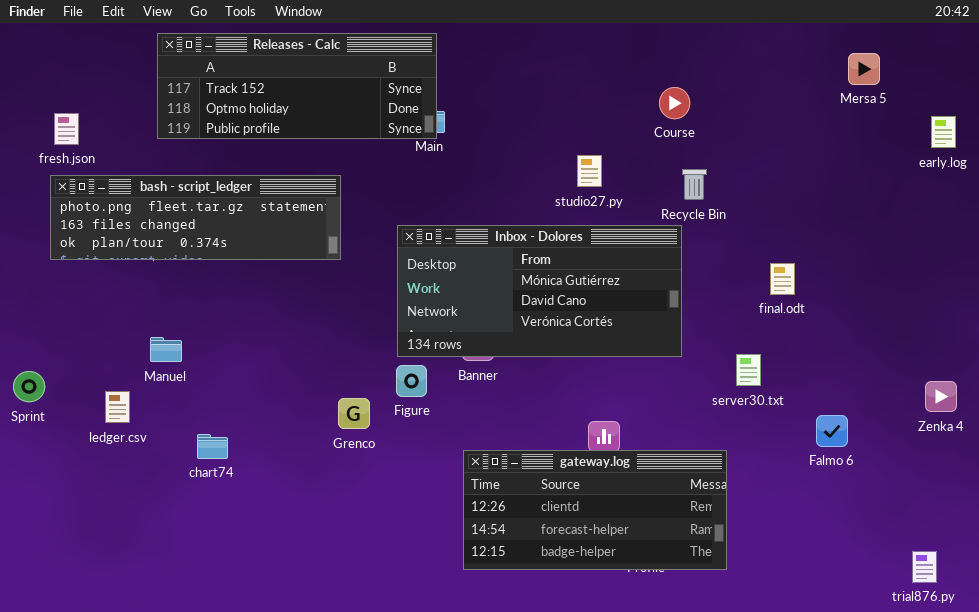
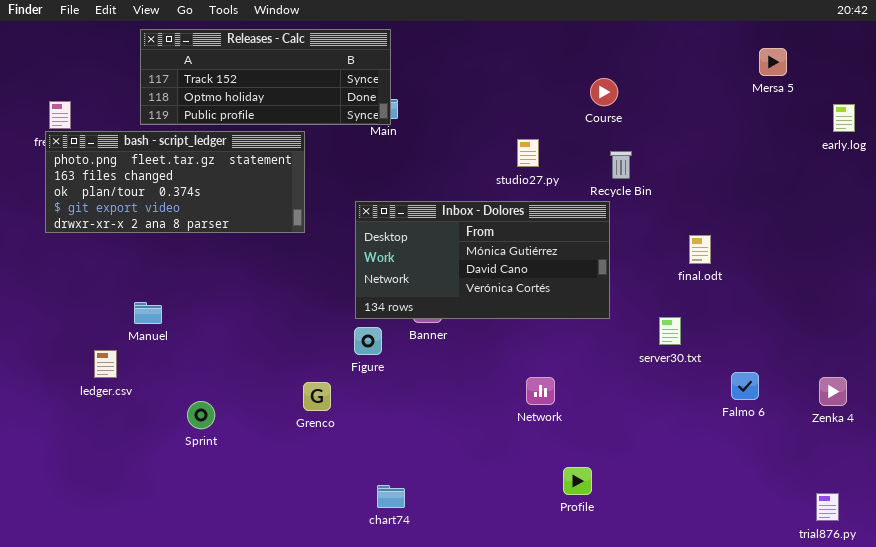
bash - script_ledger: [50,175,341,260] -> [45,131,305,233], resized
Sprint: [13,371,45,402] -> [187,401,215,429], moved
Zenka 4: [925,381,957,412] -> [819,377,847,406], moved
Grenco: [338,398,370,429] -> [303,382,331,411], moved
chart74: [197,434,228,459] -> [377,485,405,508], moved
gateway.log: [463,450,727,570] -> none, closed

